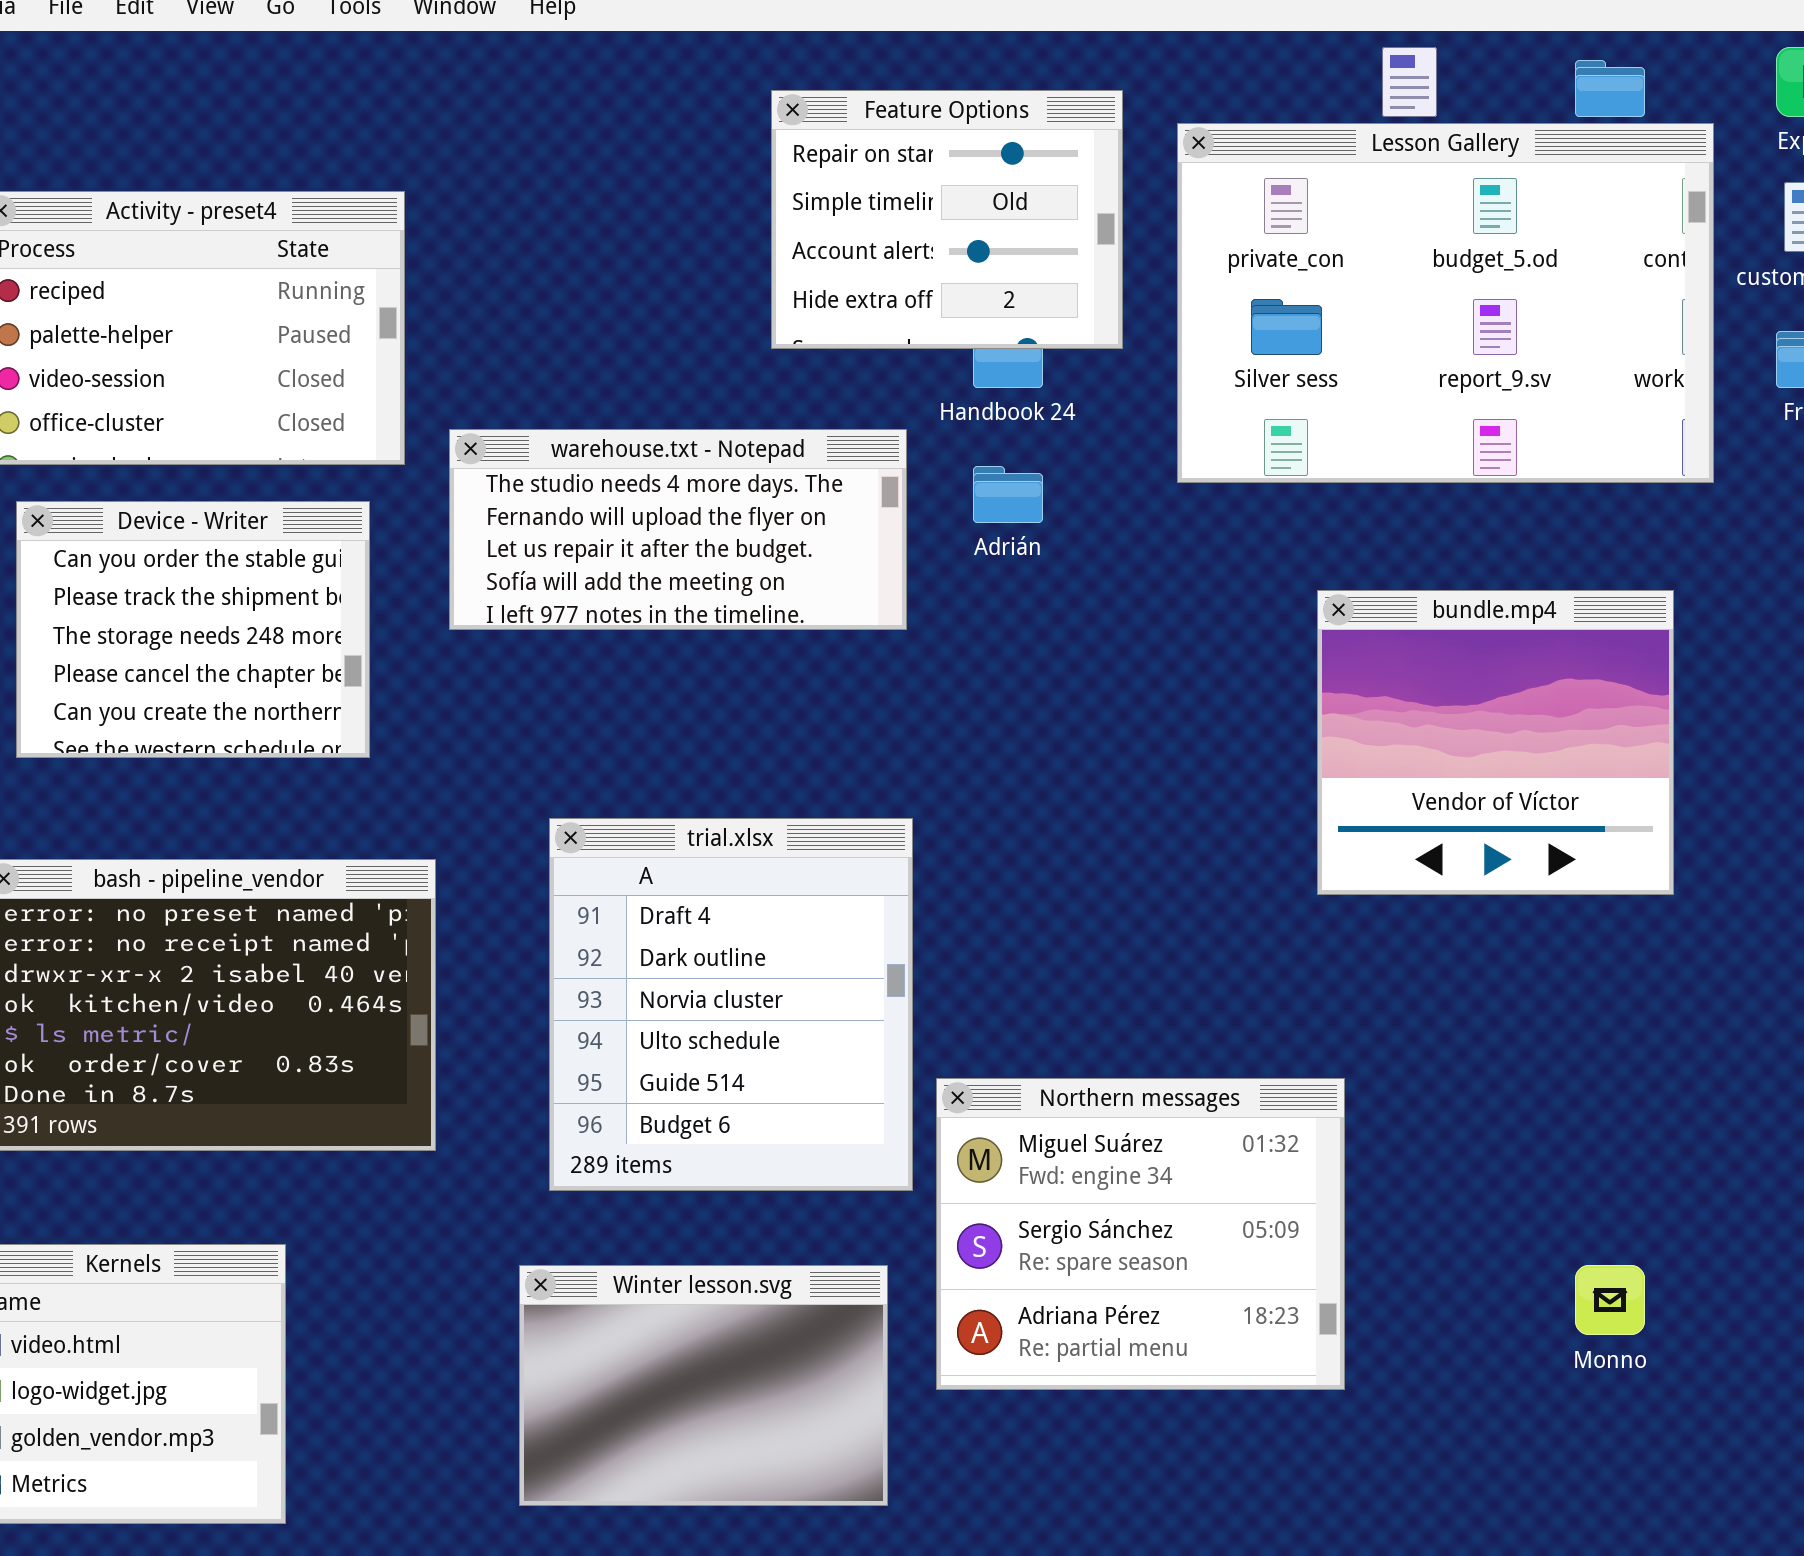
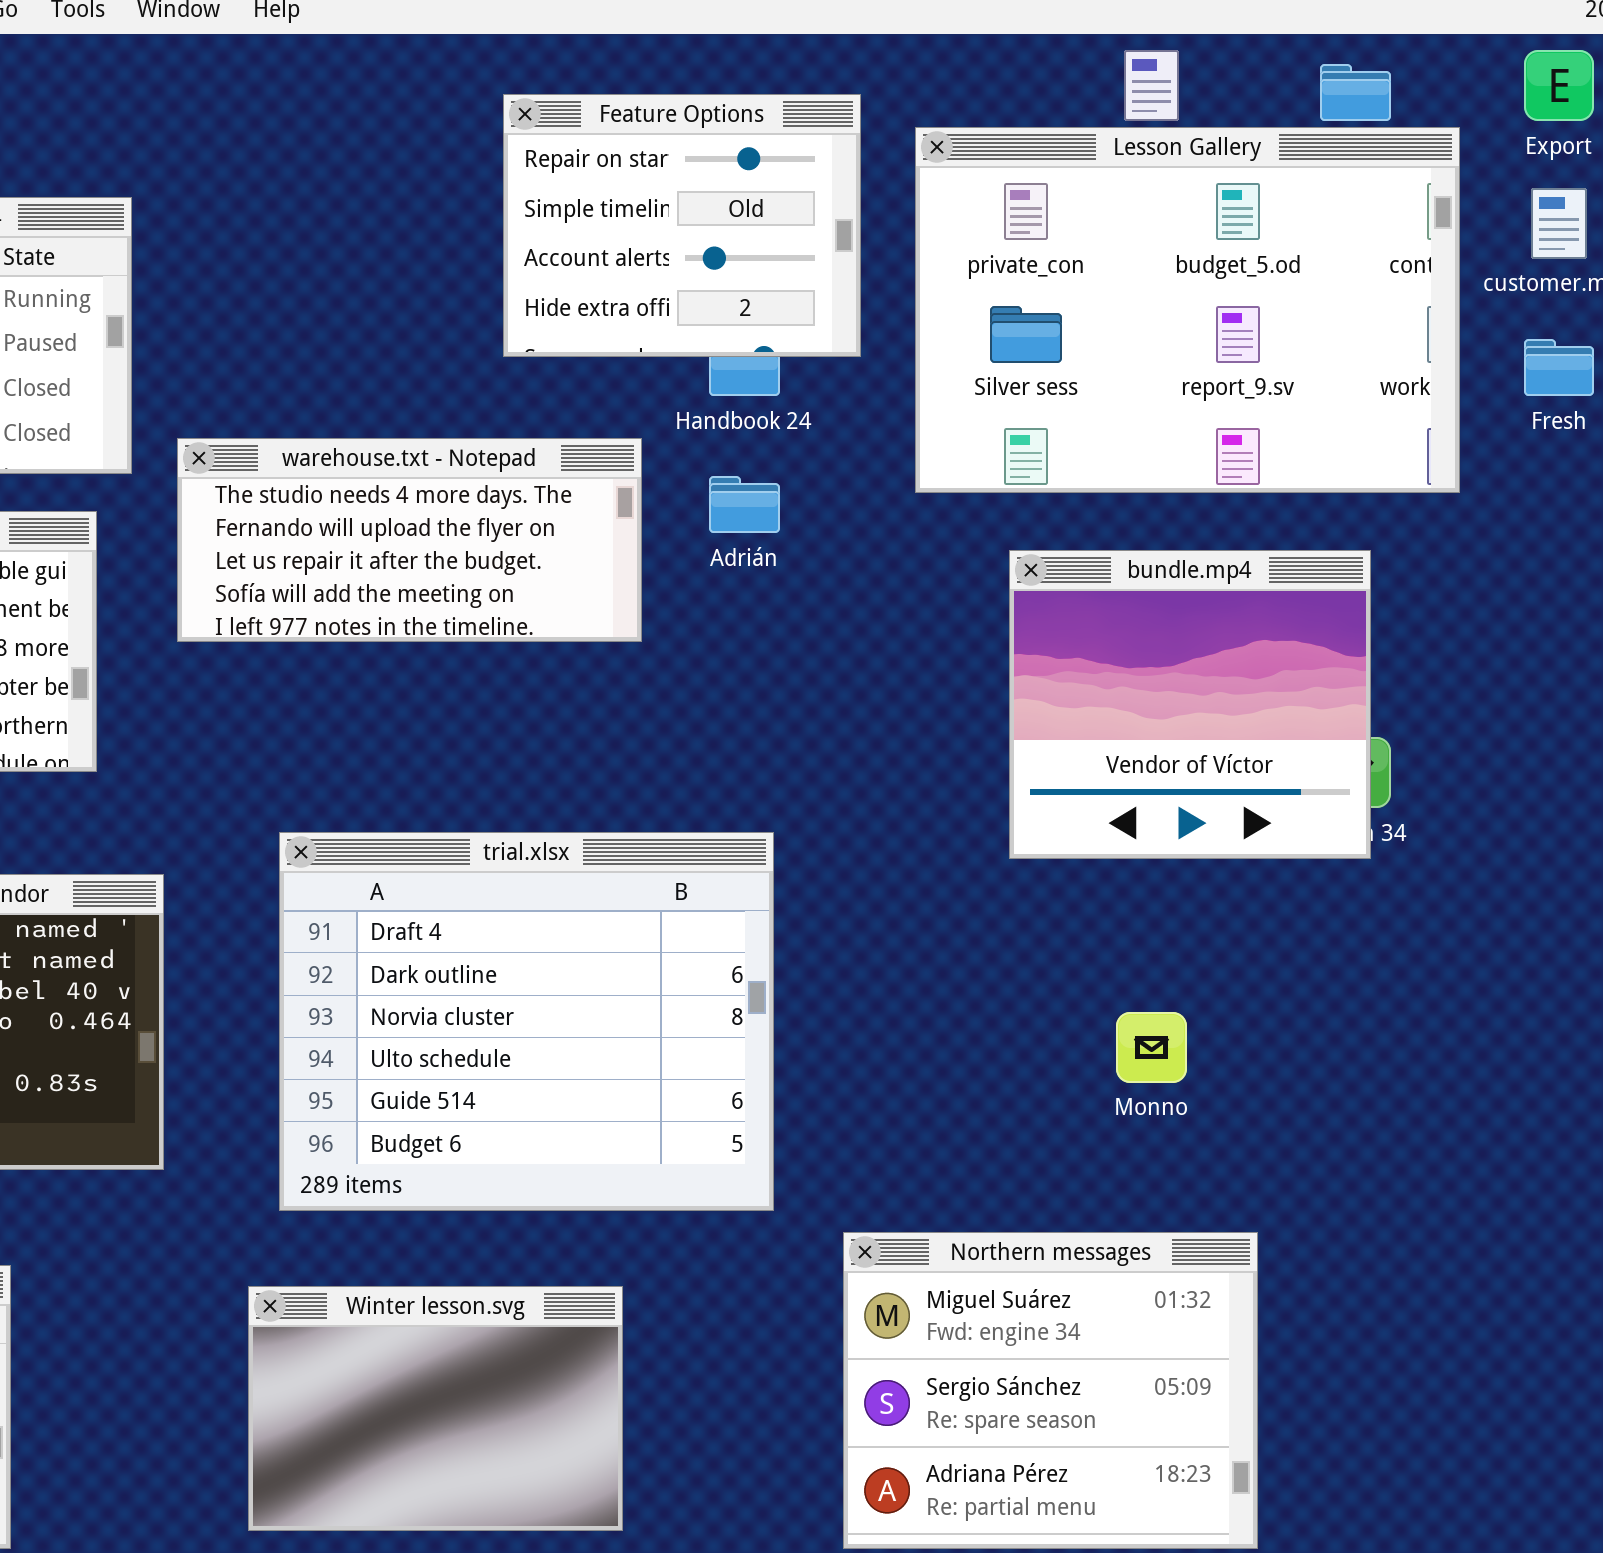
bundle.mp4: [1317,590,1674,895] -> [1009,550,1371,859], moved
trial.xlsx: [549,818,913,1191] -> [279,832,774,1211], resized
Northern messages: [936,1078,1345,1390] -> [843,1232,1258,1549], moved
Monno: [1575,1265,1645,1335] -> [1116,1012,1187,1083], moved

